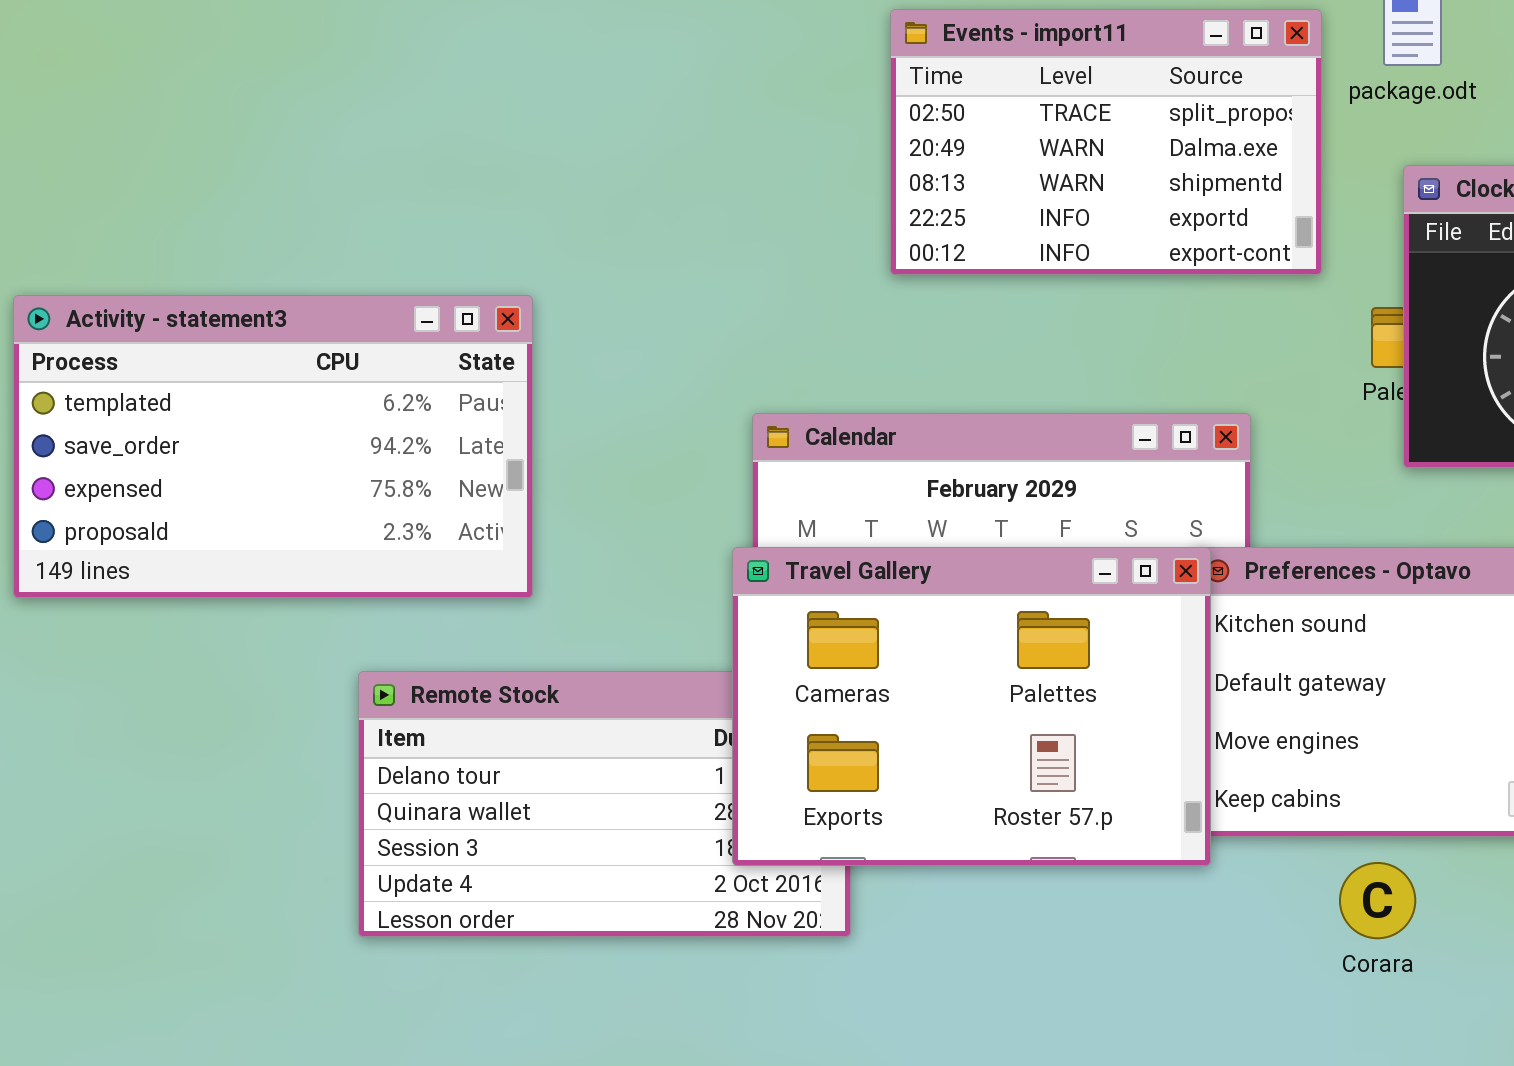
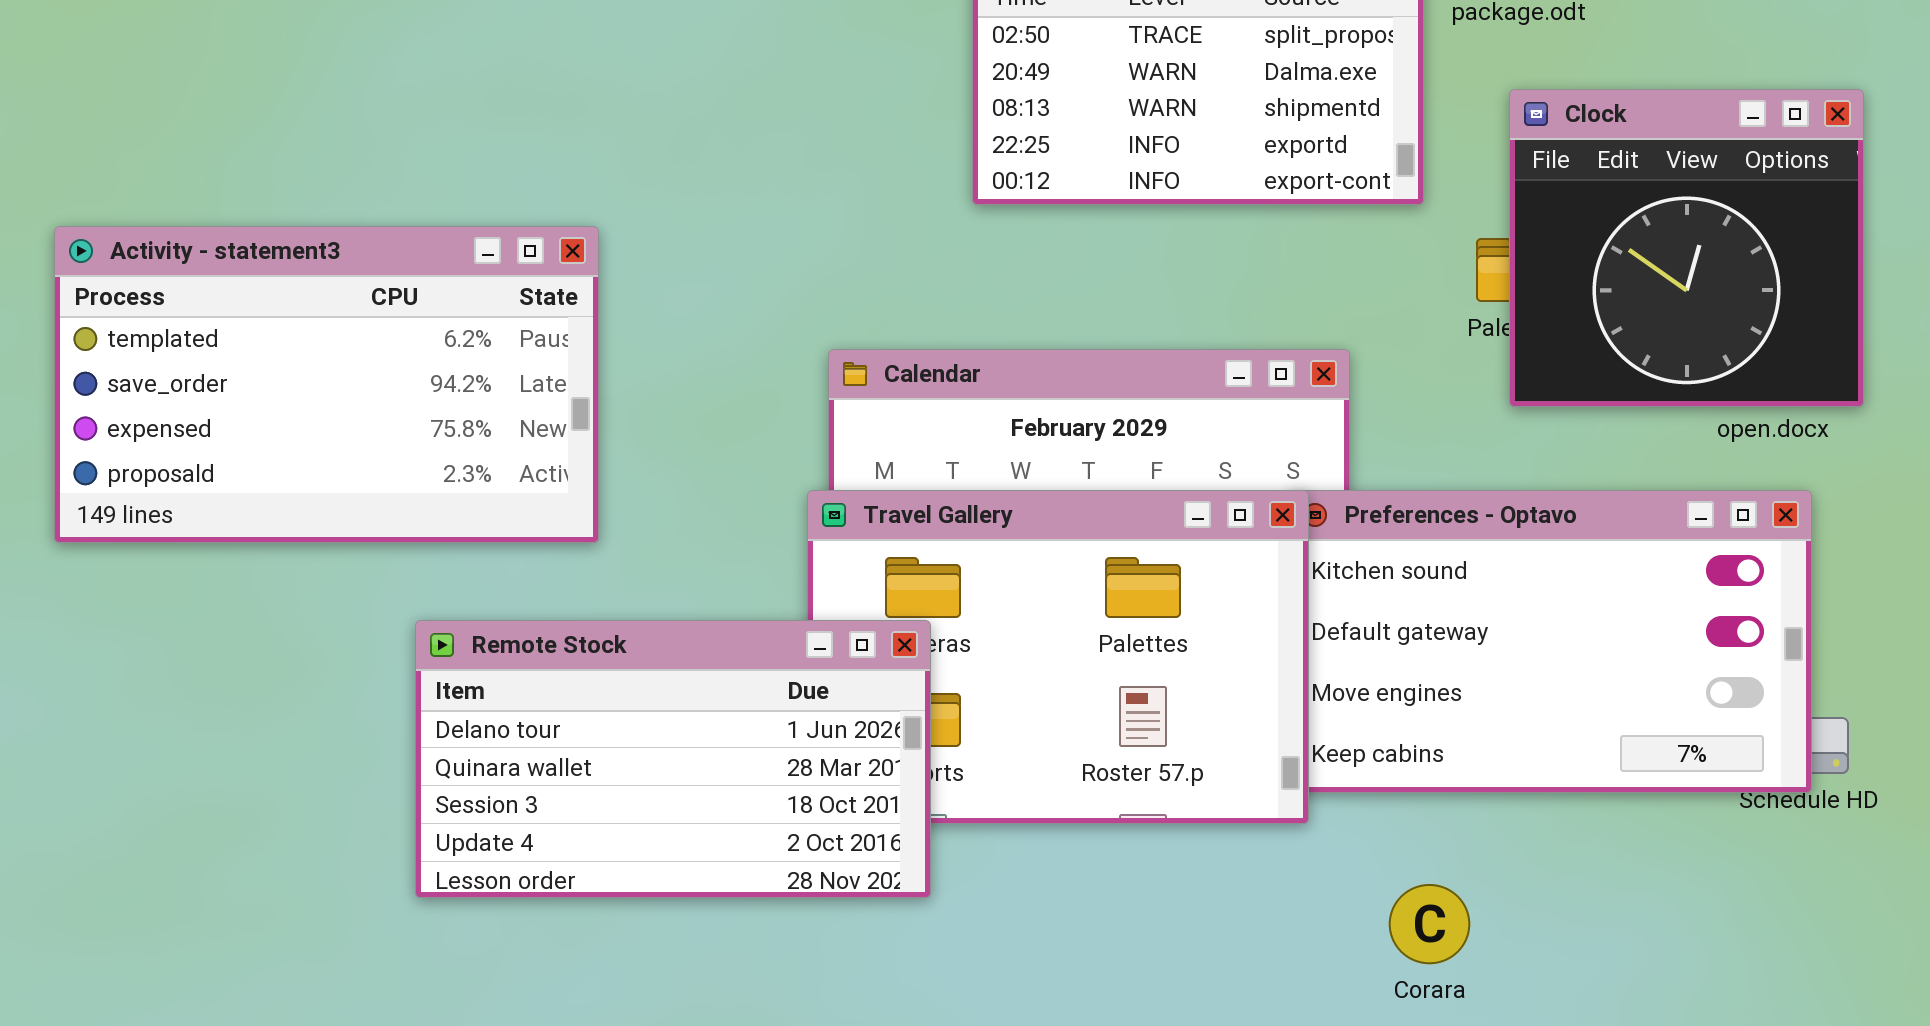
Remote Stock: [358,671,851,937] -> [415,620,931,898], raised
Corara: [1339,862,1416,939] -> [1389,884,1470,964], moved

